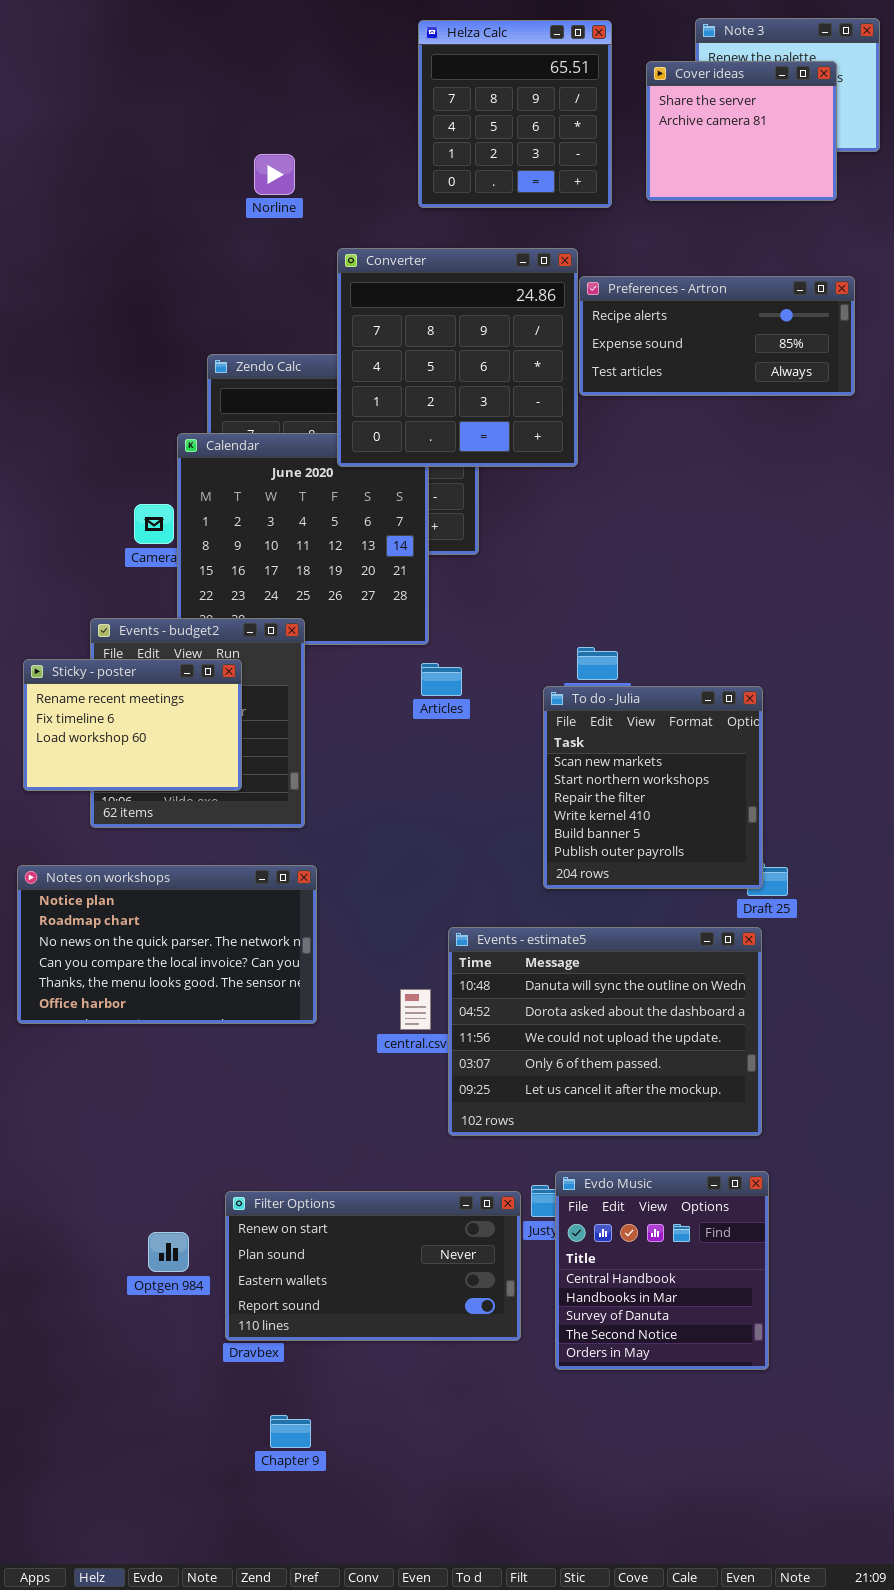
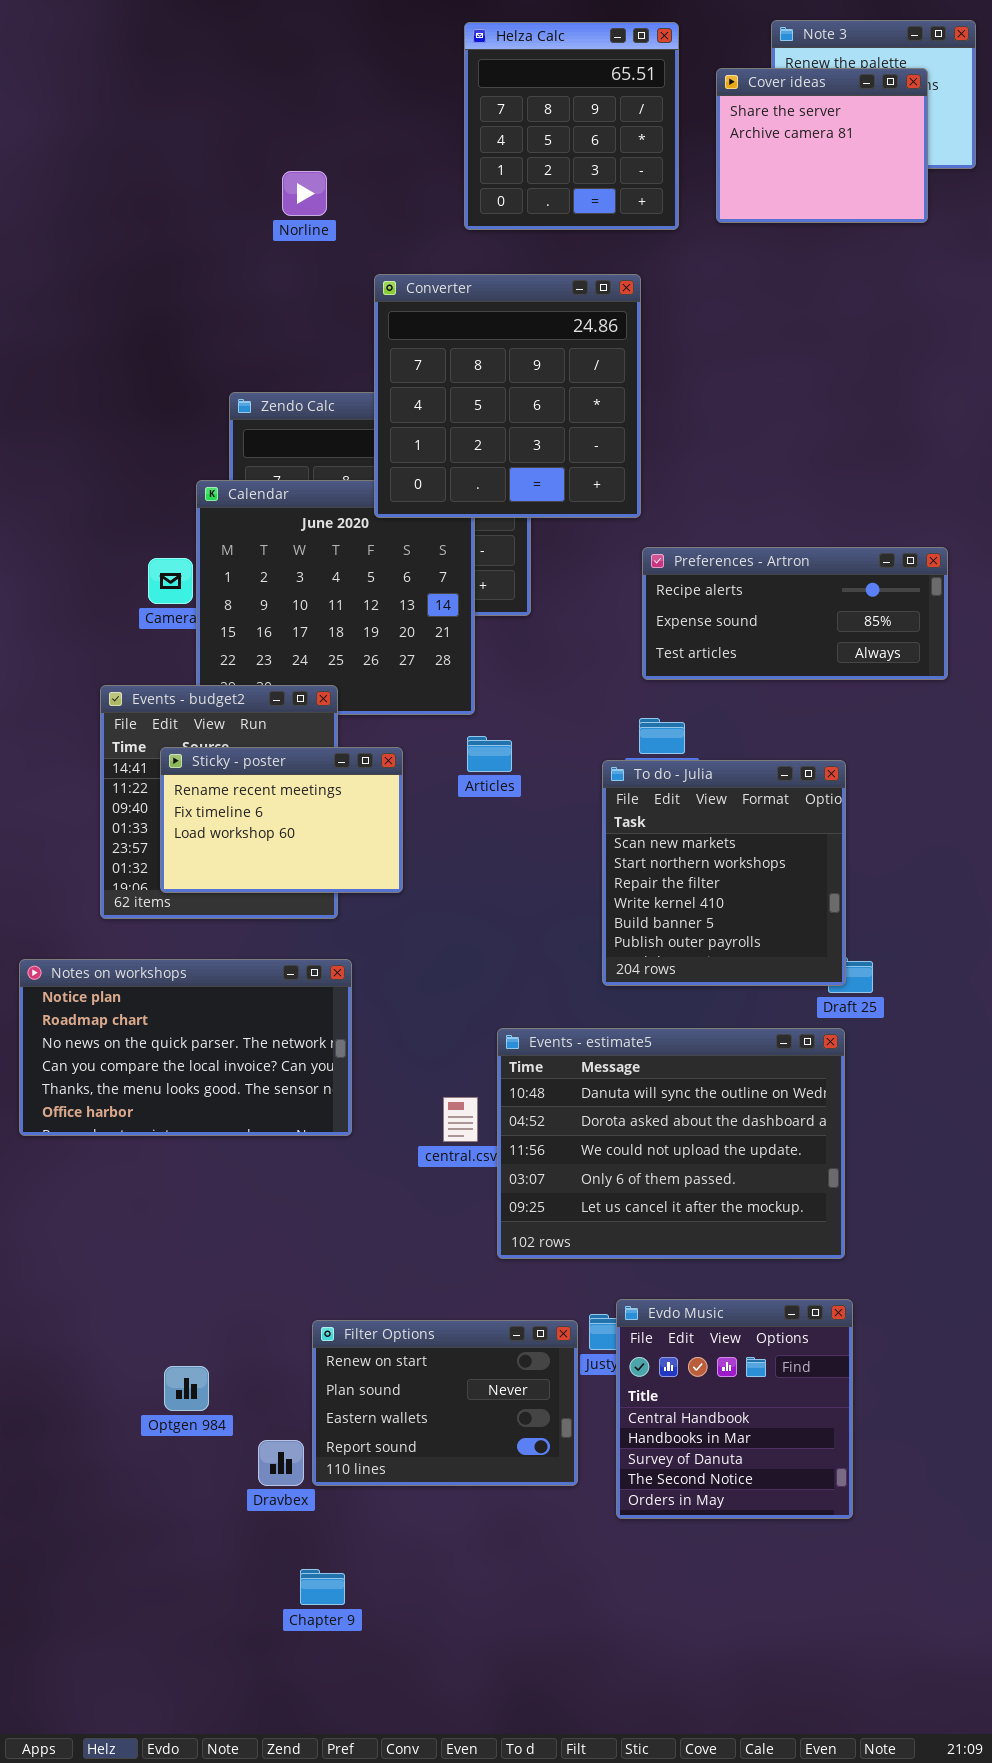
Preferences - Artron: [579,276,855,396] -> [642,547,948,680], moved
Sticky - poster: [23,659,242,791] -> [160,747,403,893], moved
Filter Options: [225,1191,521,1341] -> [312,1320,578,1486], resized

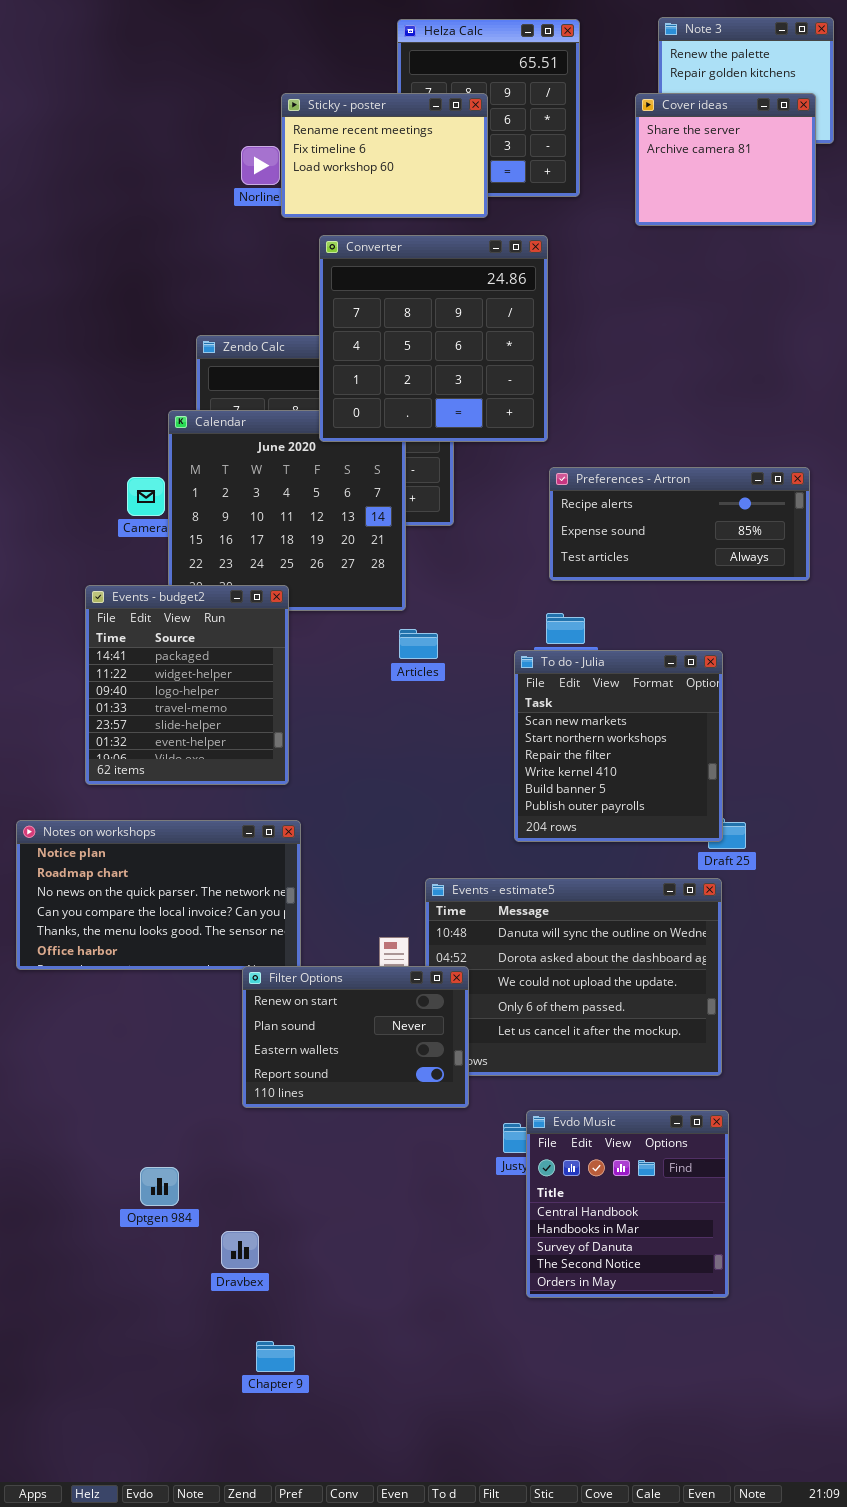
Cover ideas: [716,68,928,223] -> [635,93,816,226], moved
Sticky - poster: [160,747,403,893] -> [281,93,488,218], moved
Filter Options: [312,1320,578,1486] -> [242,966,469,1108], moved

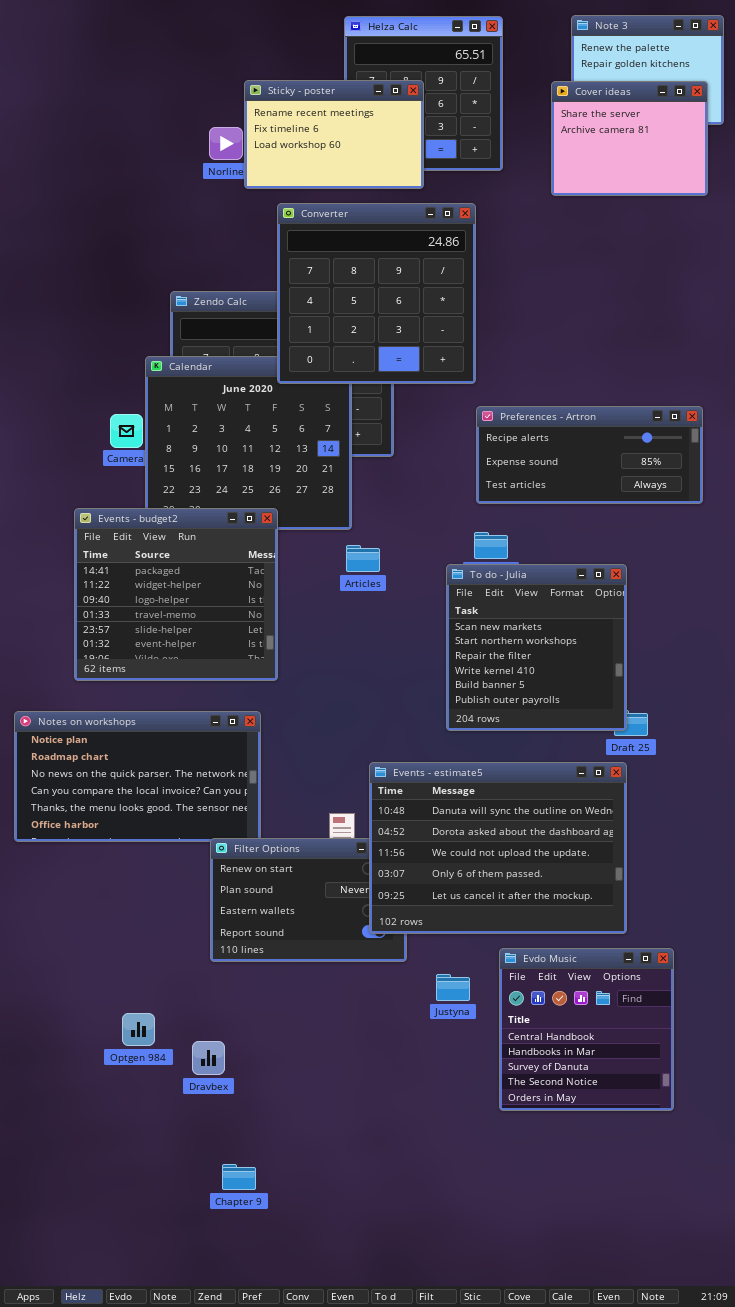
Events - budget2: [85,585,289,785] -> [74,508,278,681], resized
Events - estimate5: [425,878,722,1076] -> [369,762,627,934], raised
Evdo Music: [526,1110,729,1298] -> [499,948,674,1111], moved
Dravbex: [221,1231,259,1269] -> [192,1041,225,1075], moved

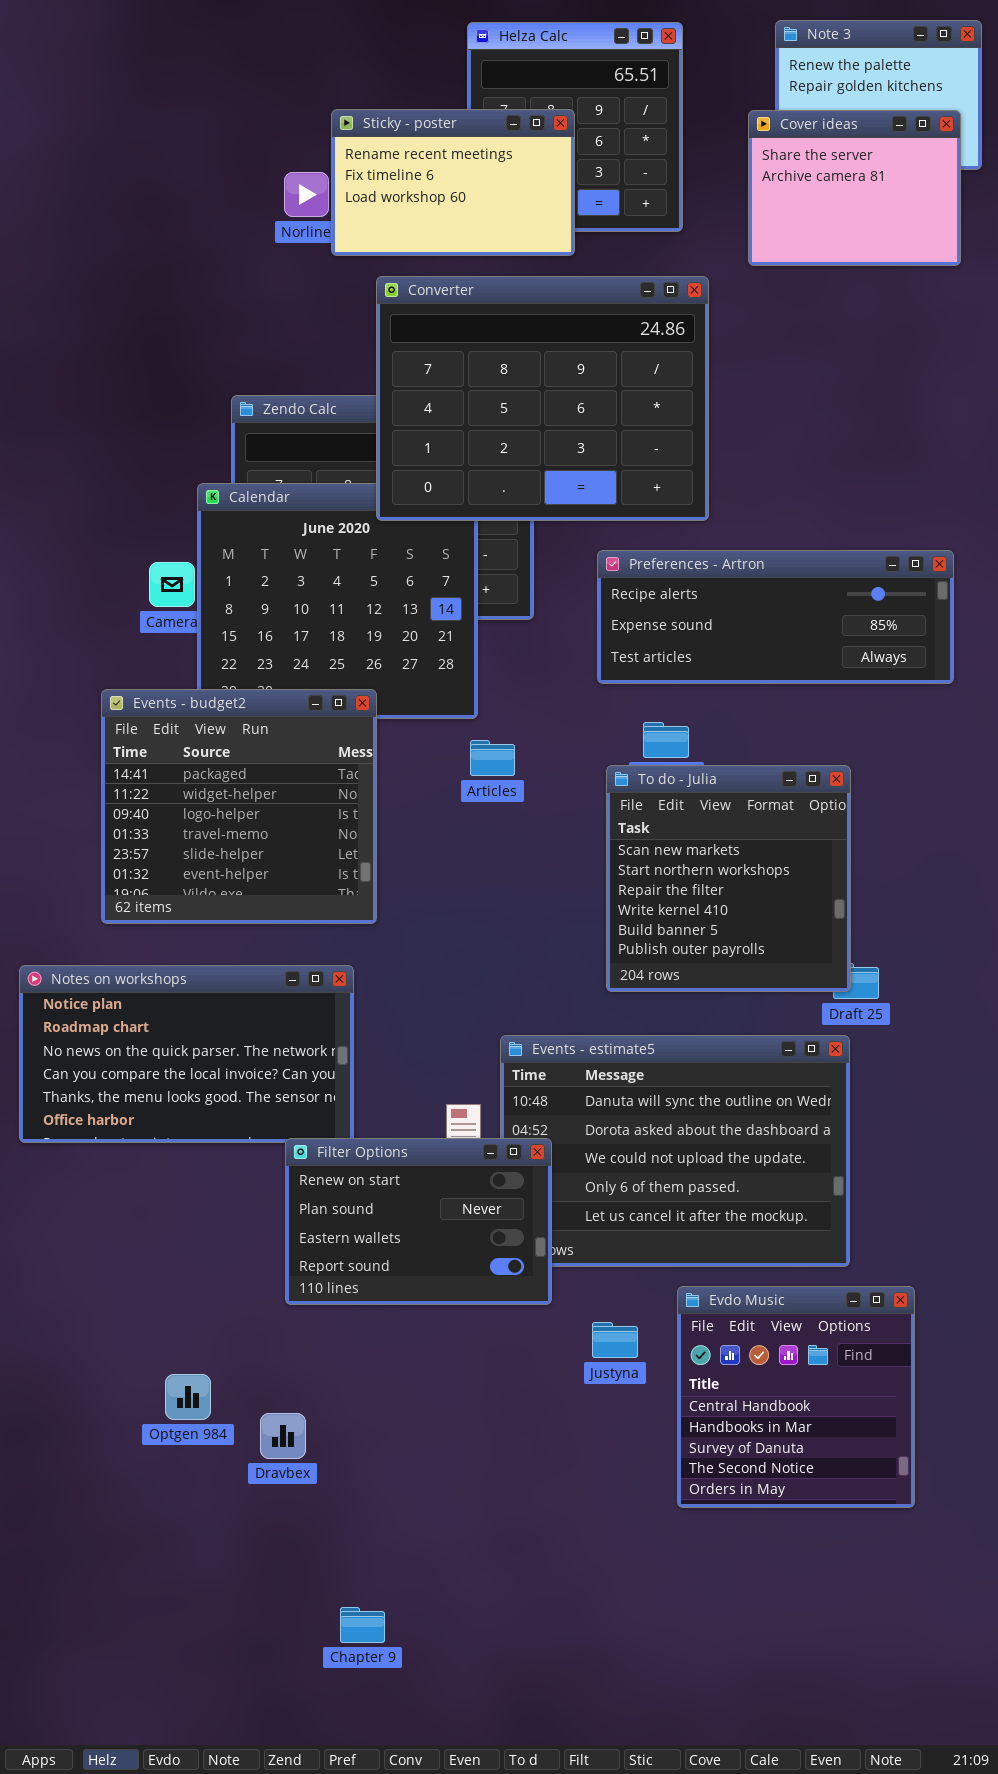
Converter: [277,203,476,384] -> [376,276,709,521], resized
Preferences - Artron: [476,406,703,504] -> [597,550,954,684], resized
Filter Options: [210,838,407,962] -> [285,1138,552,1305], raised
Chapter 9: [222,1164,256,1190] -> [340,1607,385,1643], moved

